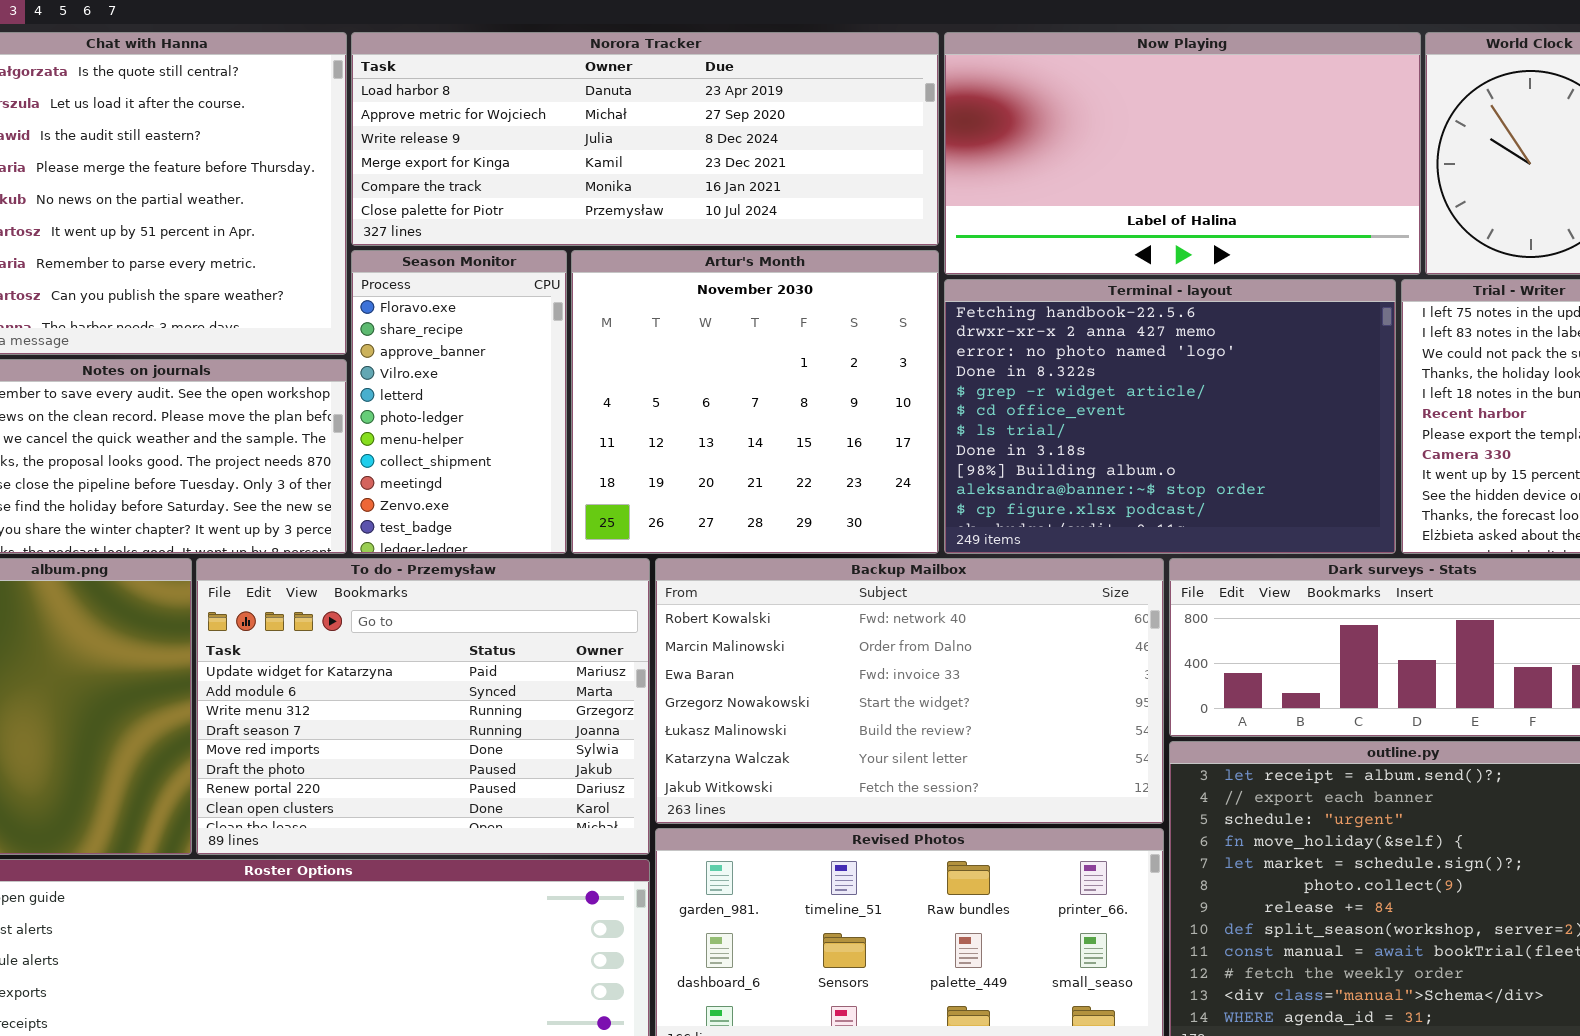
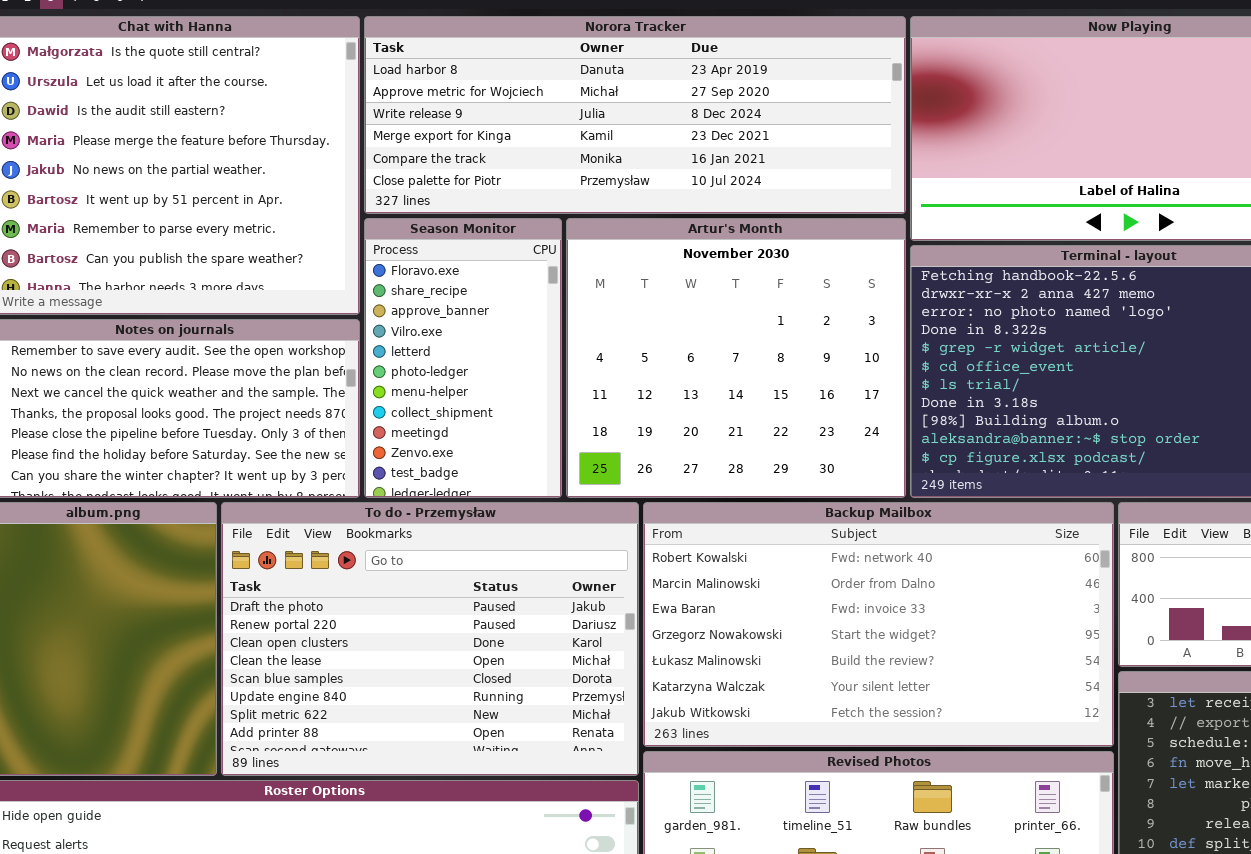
To do - Przemysław: [196,558,650,855] -> [221,502,639,776], scrolled down 5 rows

